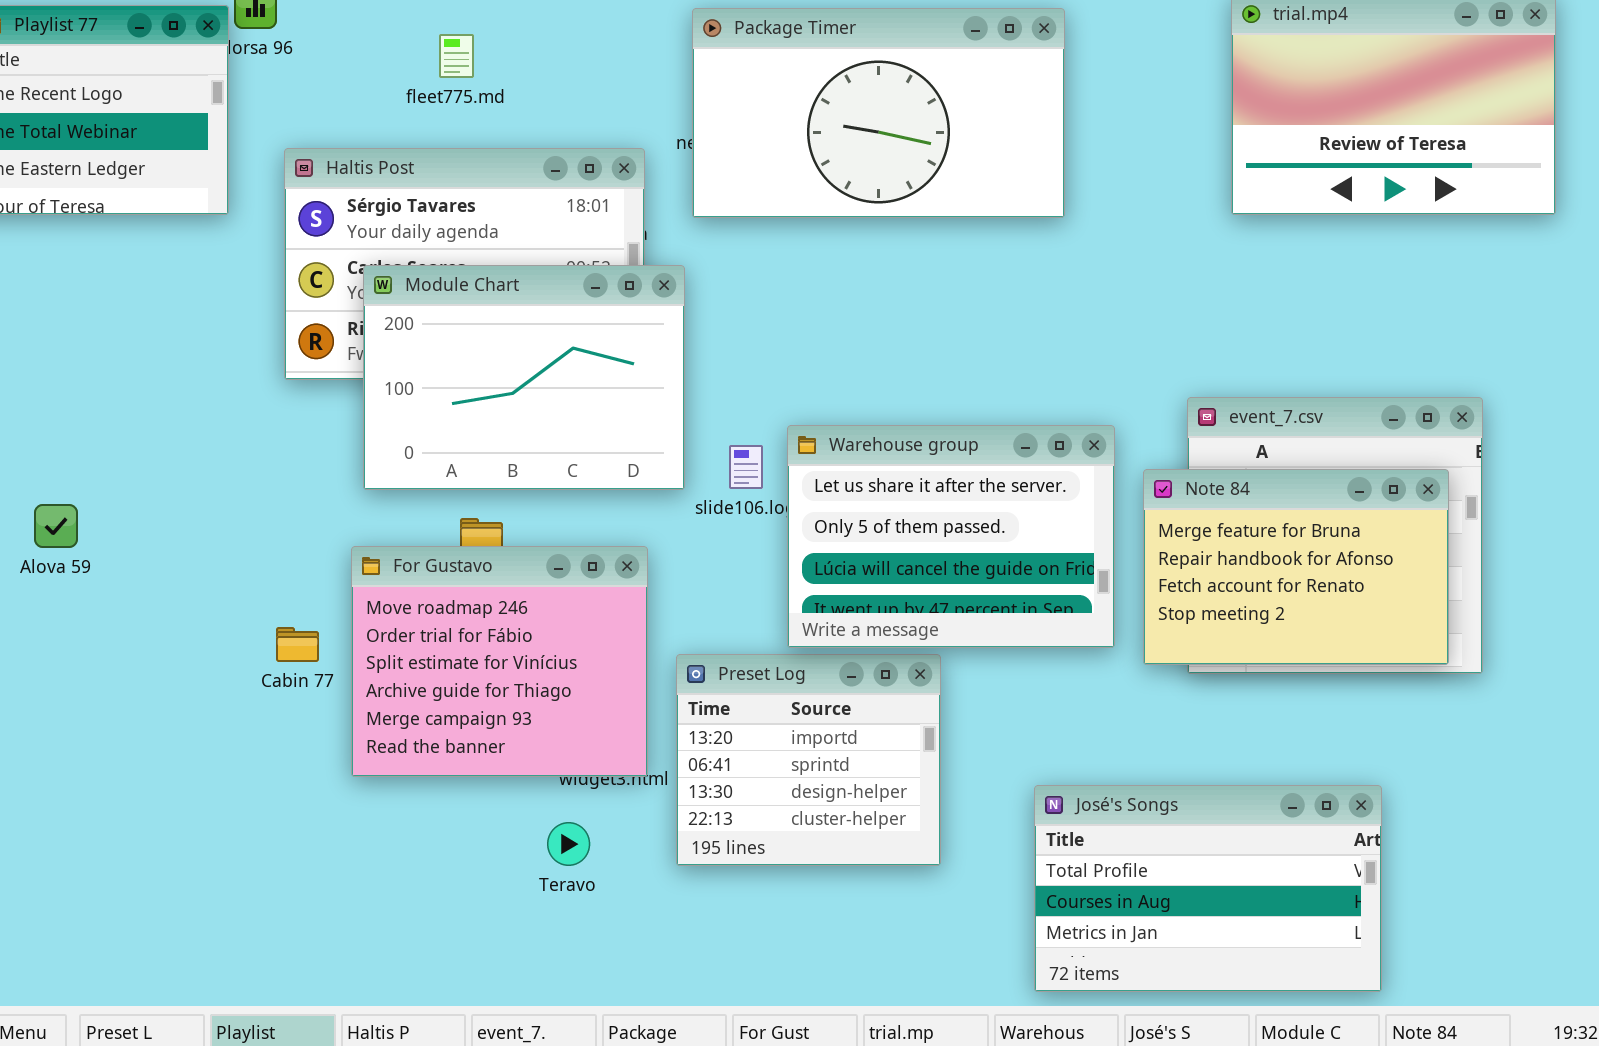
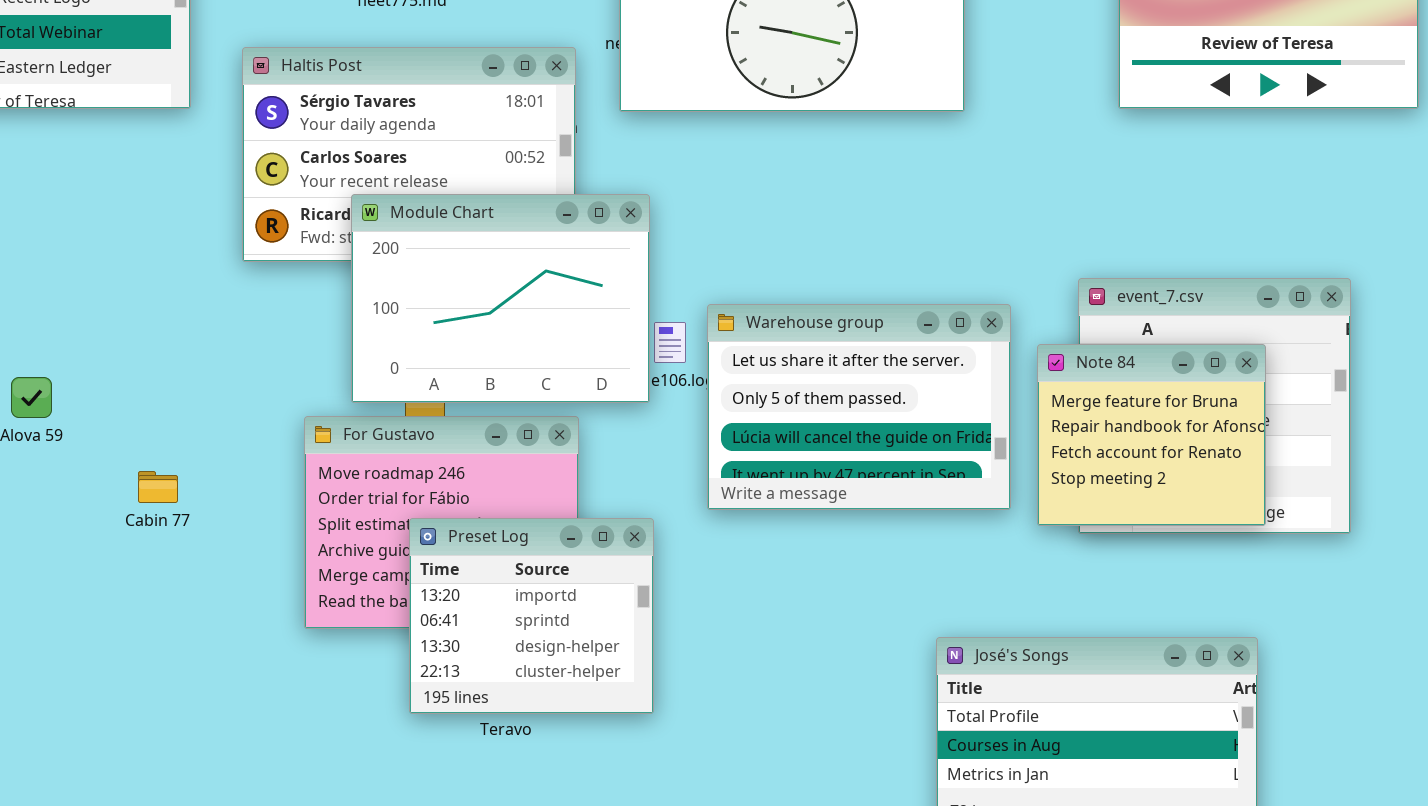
Module Chart: [363,265,685,490] -> [351,194,650,403], moved
Note 84: [1143,469,1449,665] -> [1037,344,1266,526], resized
Cabin 77: [276,627,319,662] -> [138,471,178,503], moved
Preset Log: [676,654,941,866] -> [409,518,654,714], moved

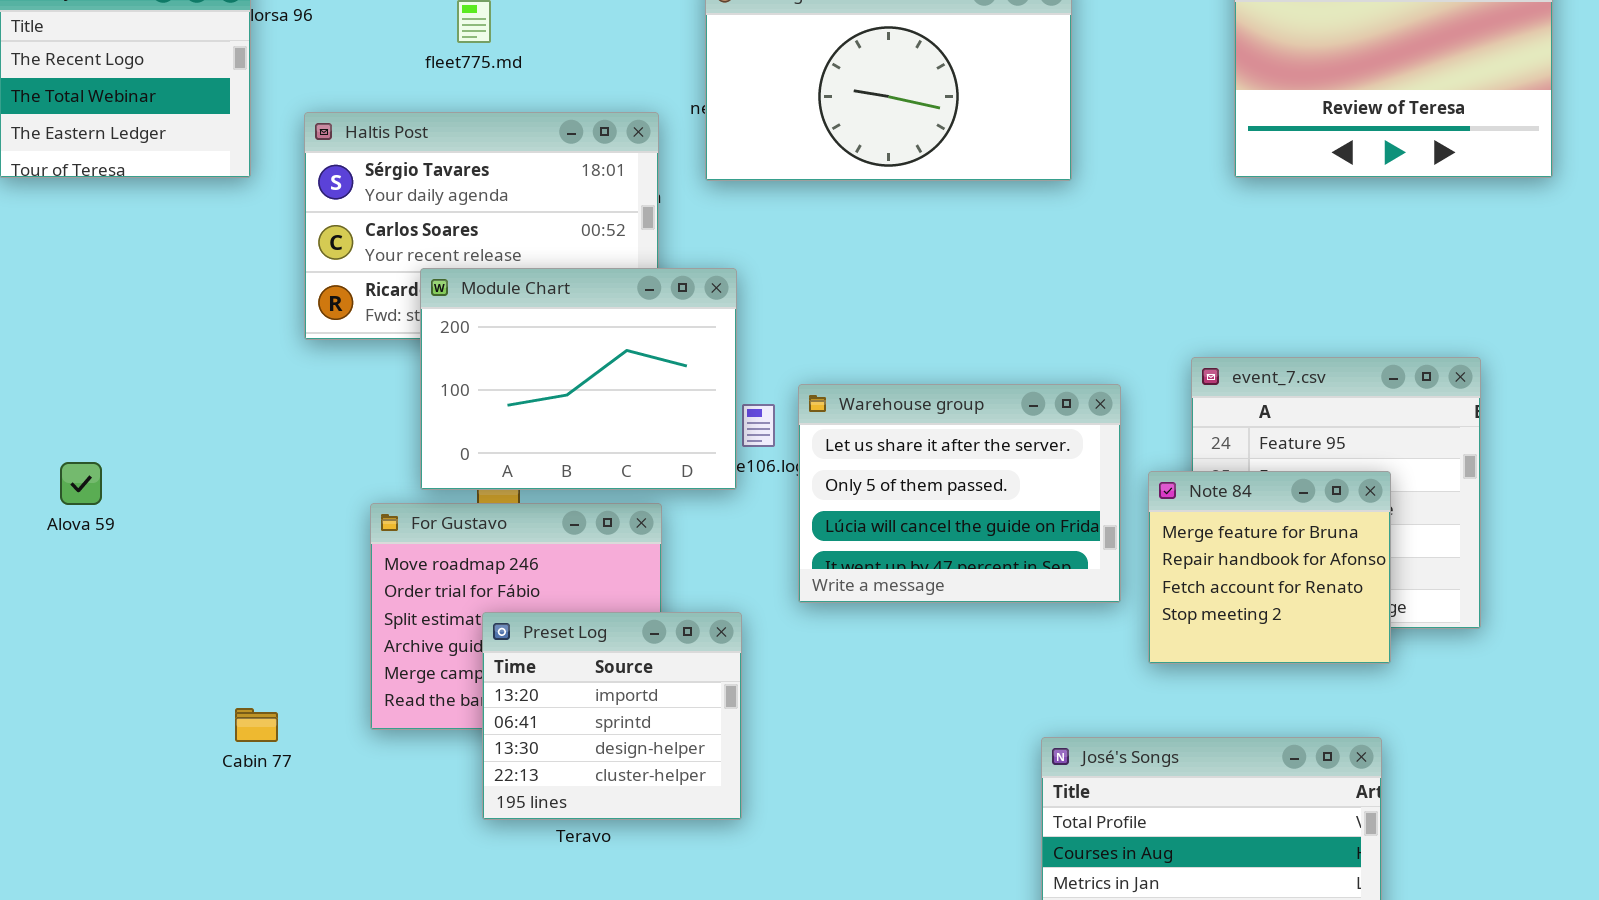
Note 84: [1037,344,1266,526] -> [1148,471,1391,664], moved
Cabin 77: [138,471,178,503] -> [235,708,278,742], moved

